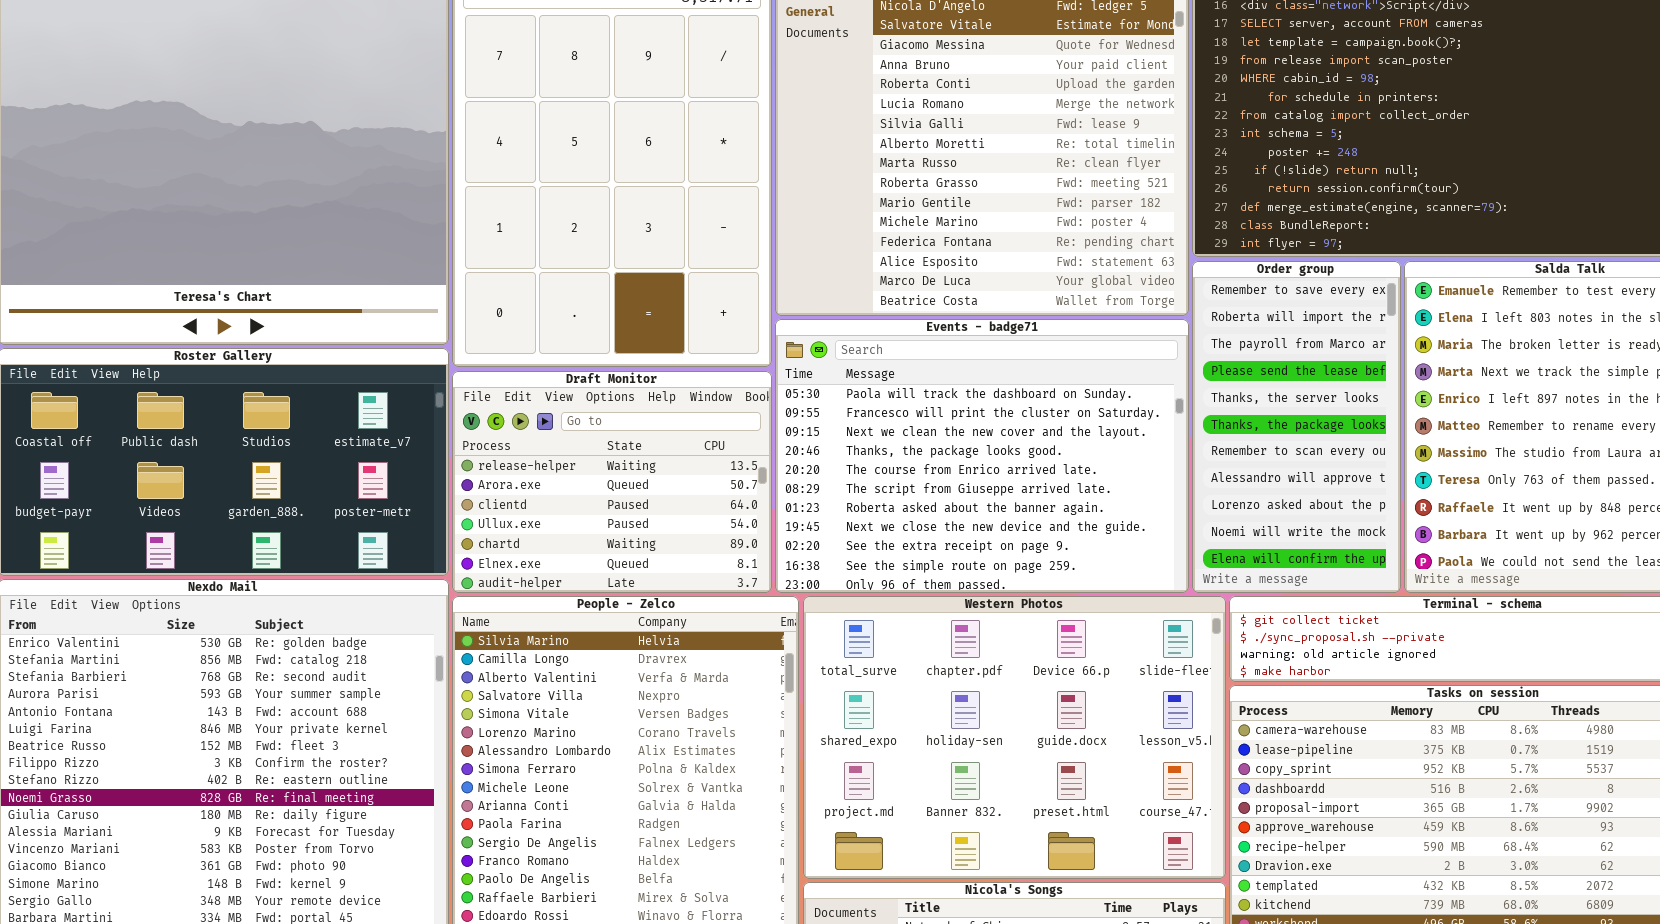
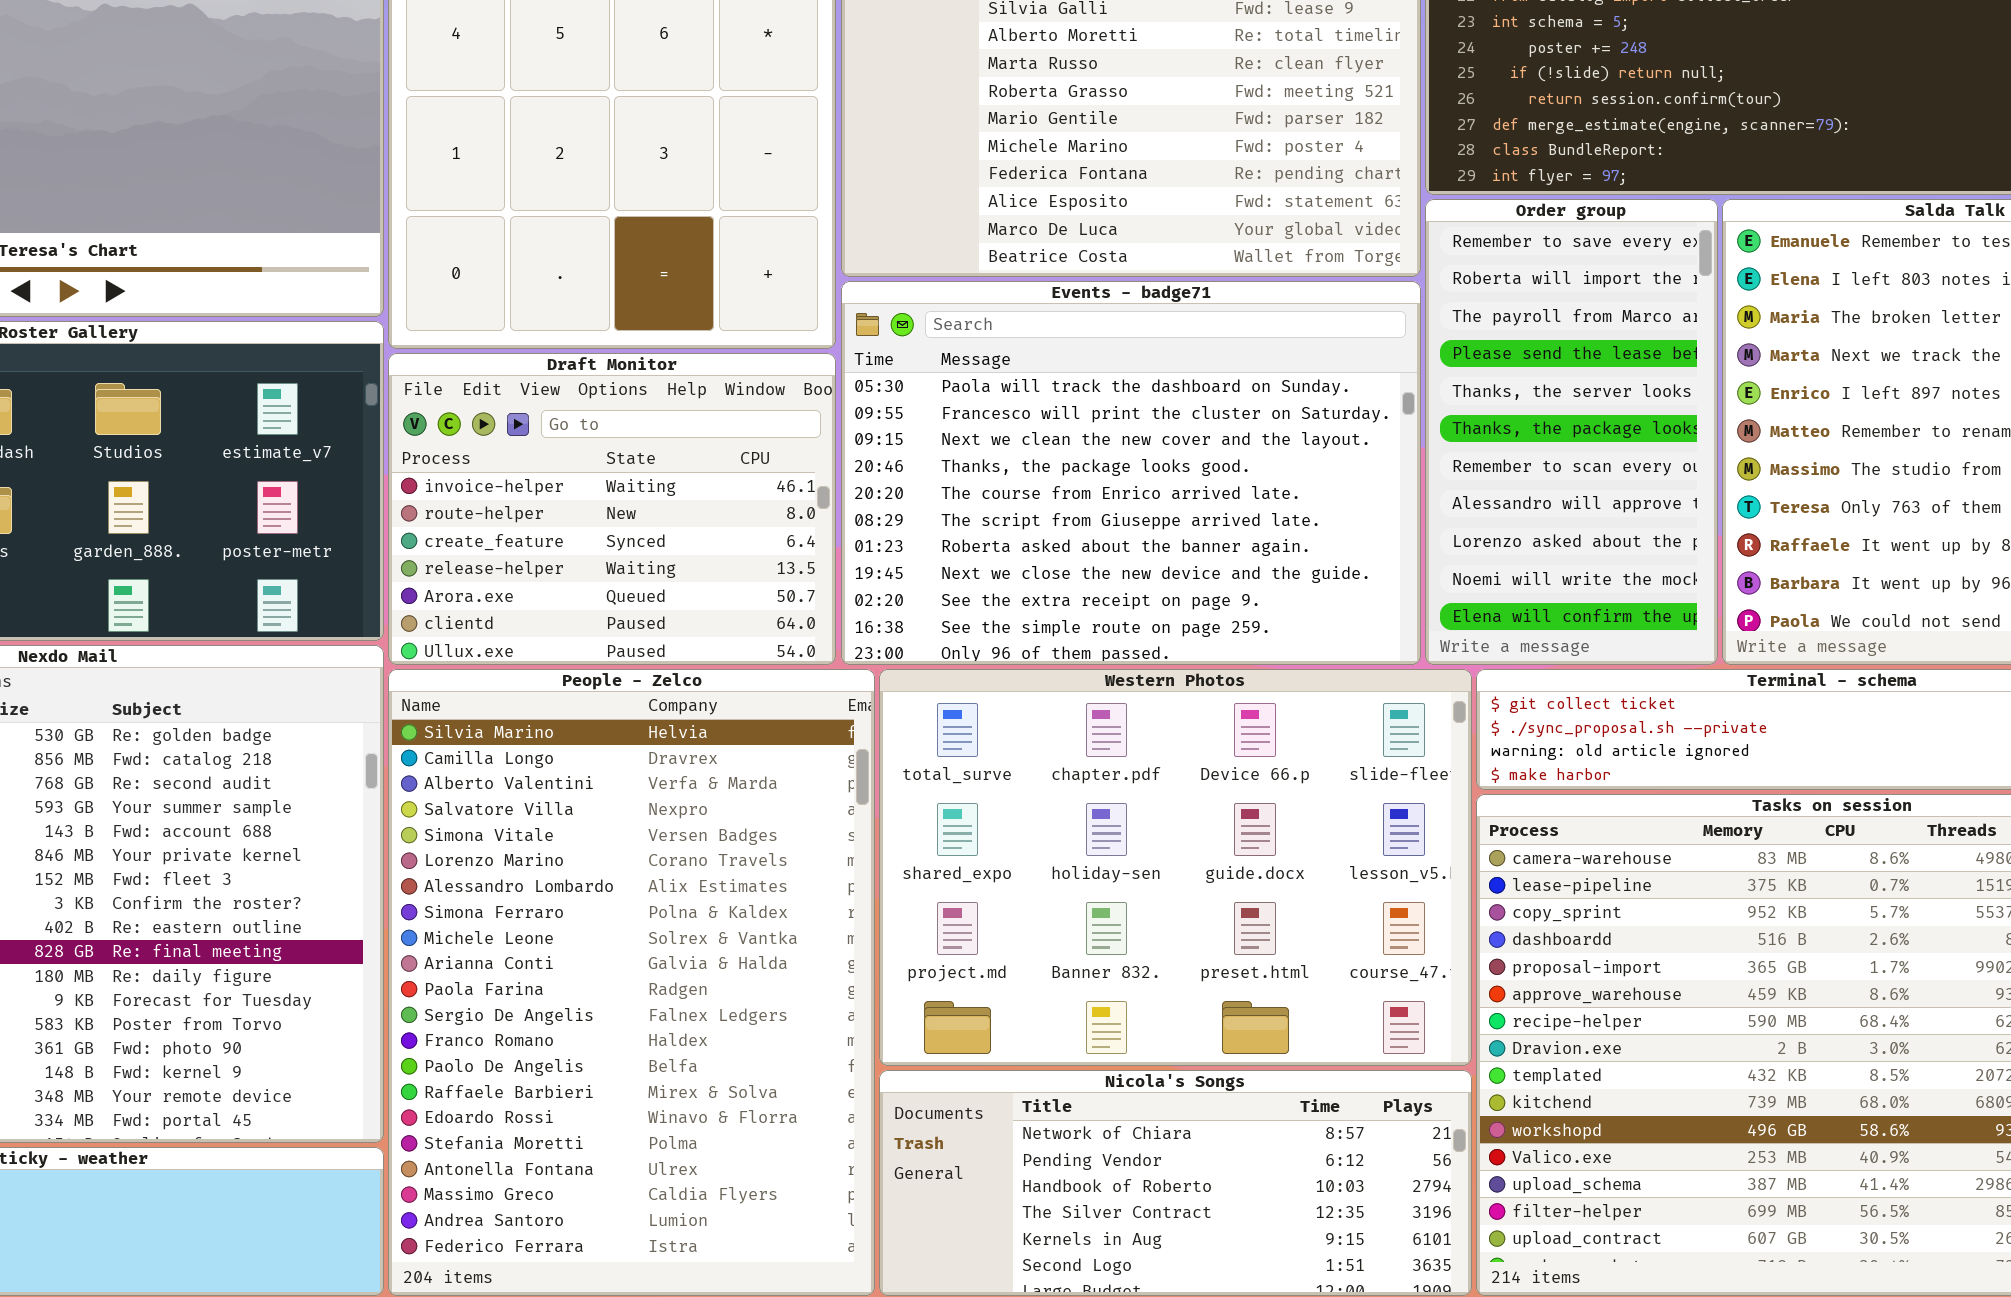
Draft Monitor: [452,371,772,593] -> [388,353,836,665], scrolled up 3 rows

